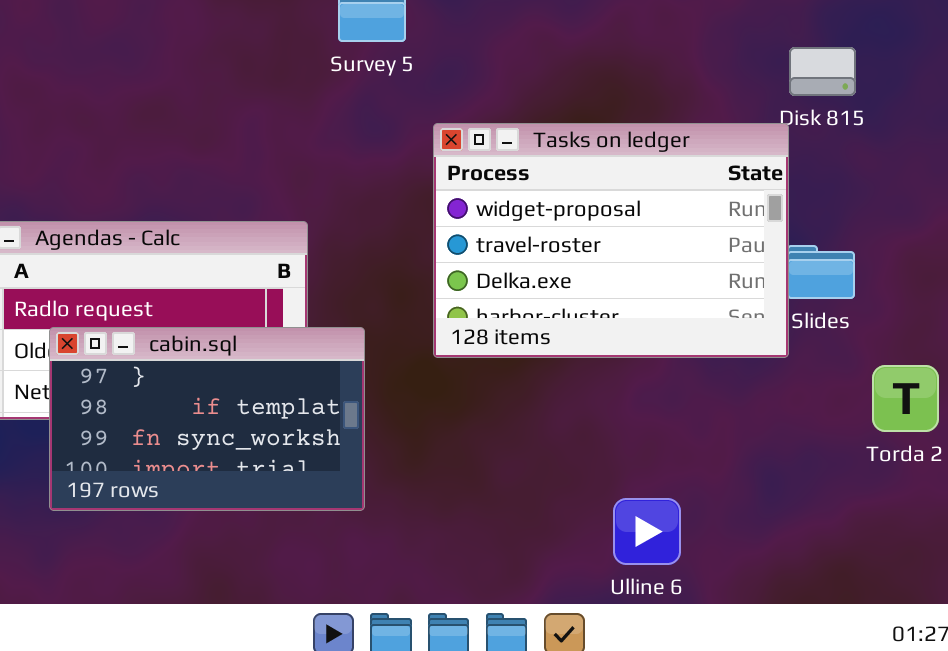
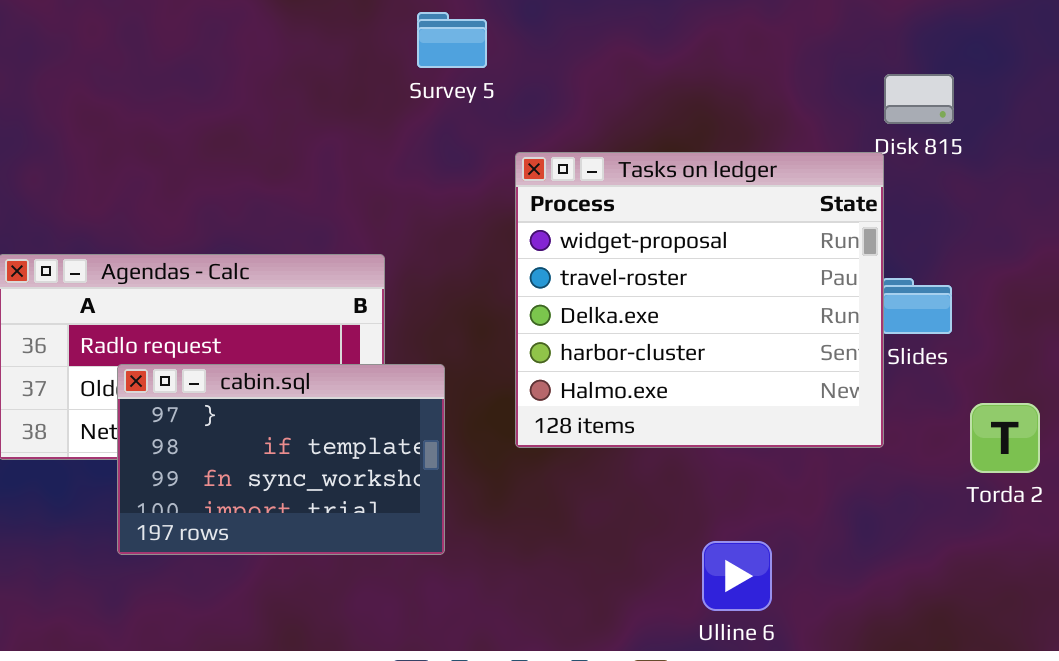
Tasks on ledger: [433,123,789,358] -> [515,152,884,448], resized

